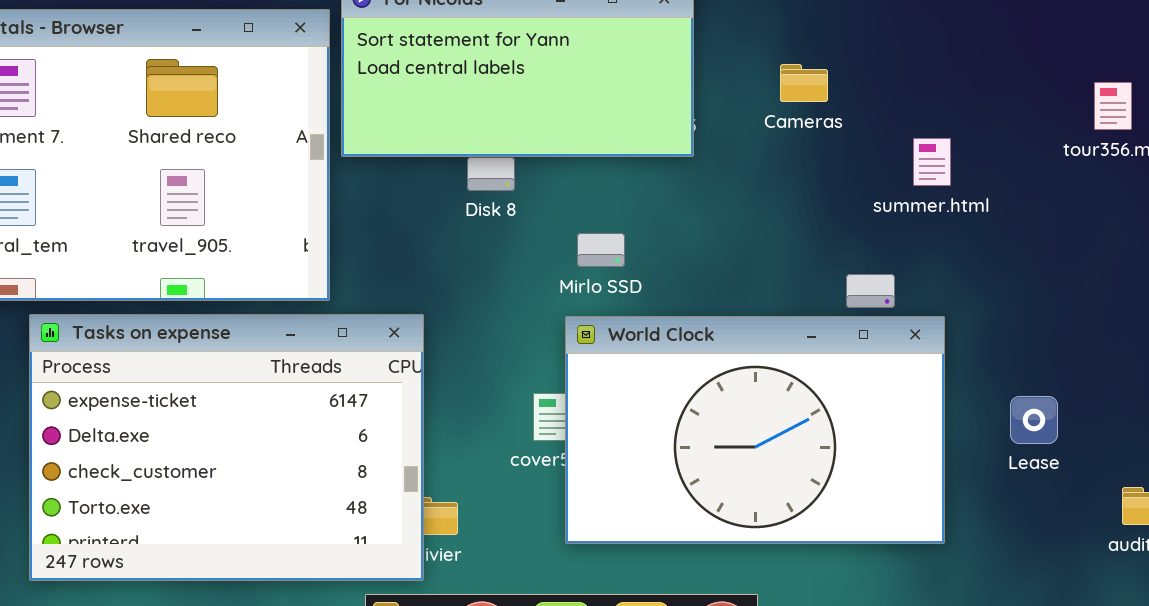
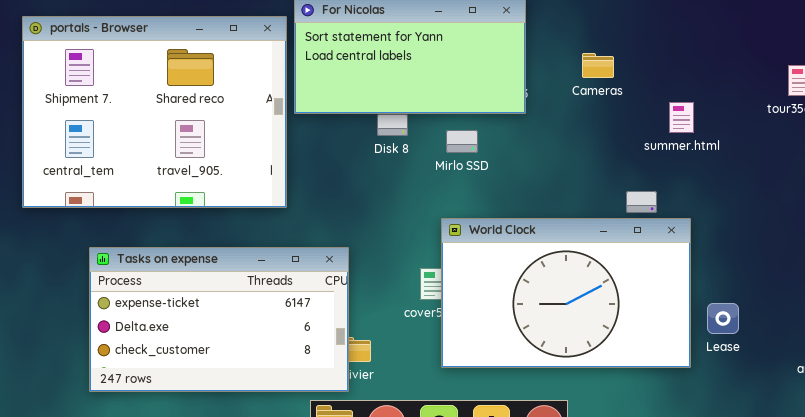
Mirlo SSD: [577,233,625,267] -> [446,130,478,153], moved
Tasks on expense: [29,314,424,581] -> [89,247,349,392], resized
Lease: [1010,396,1058,444] -> [707,303,739,334], moved

